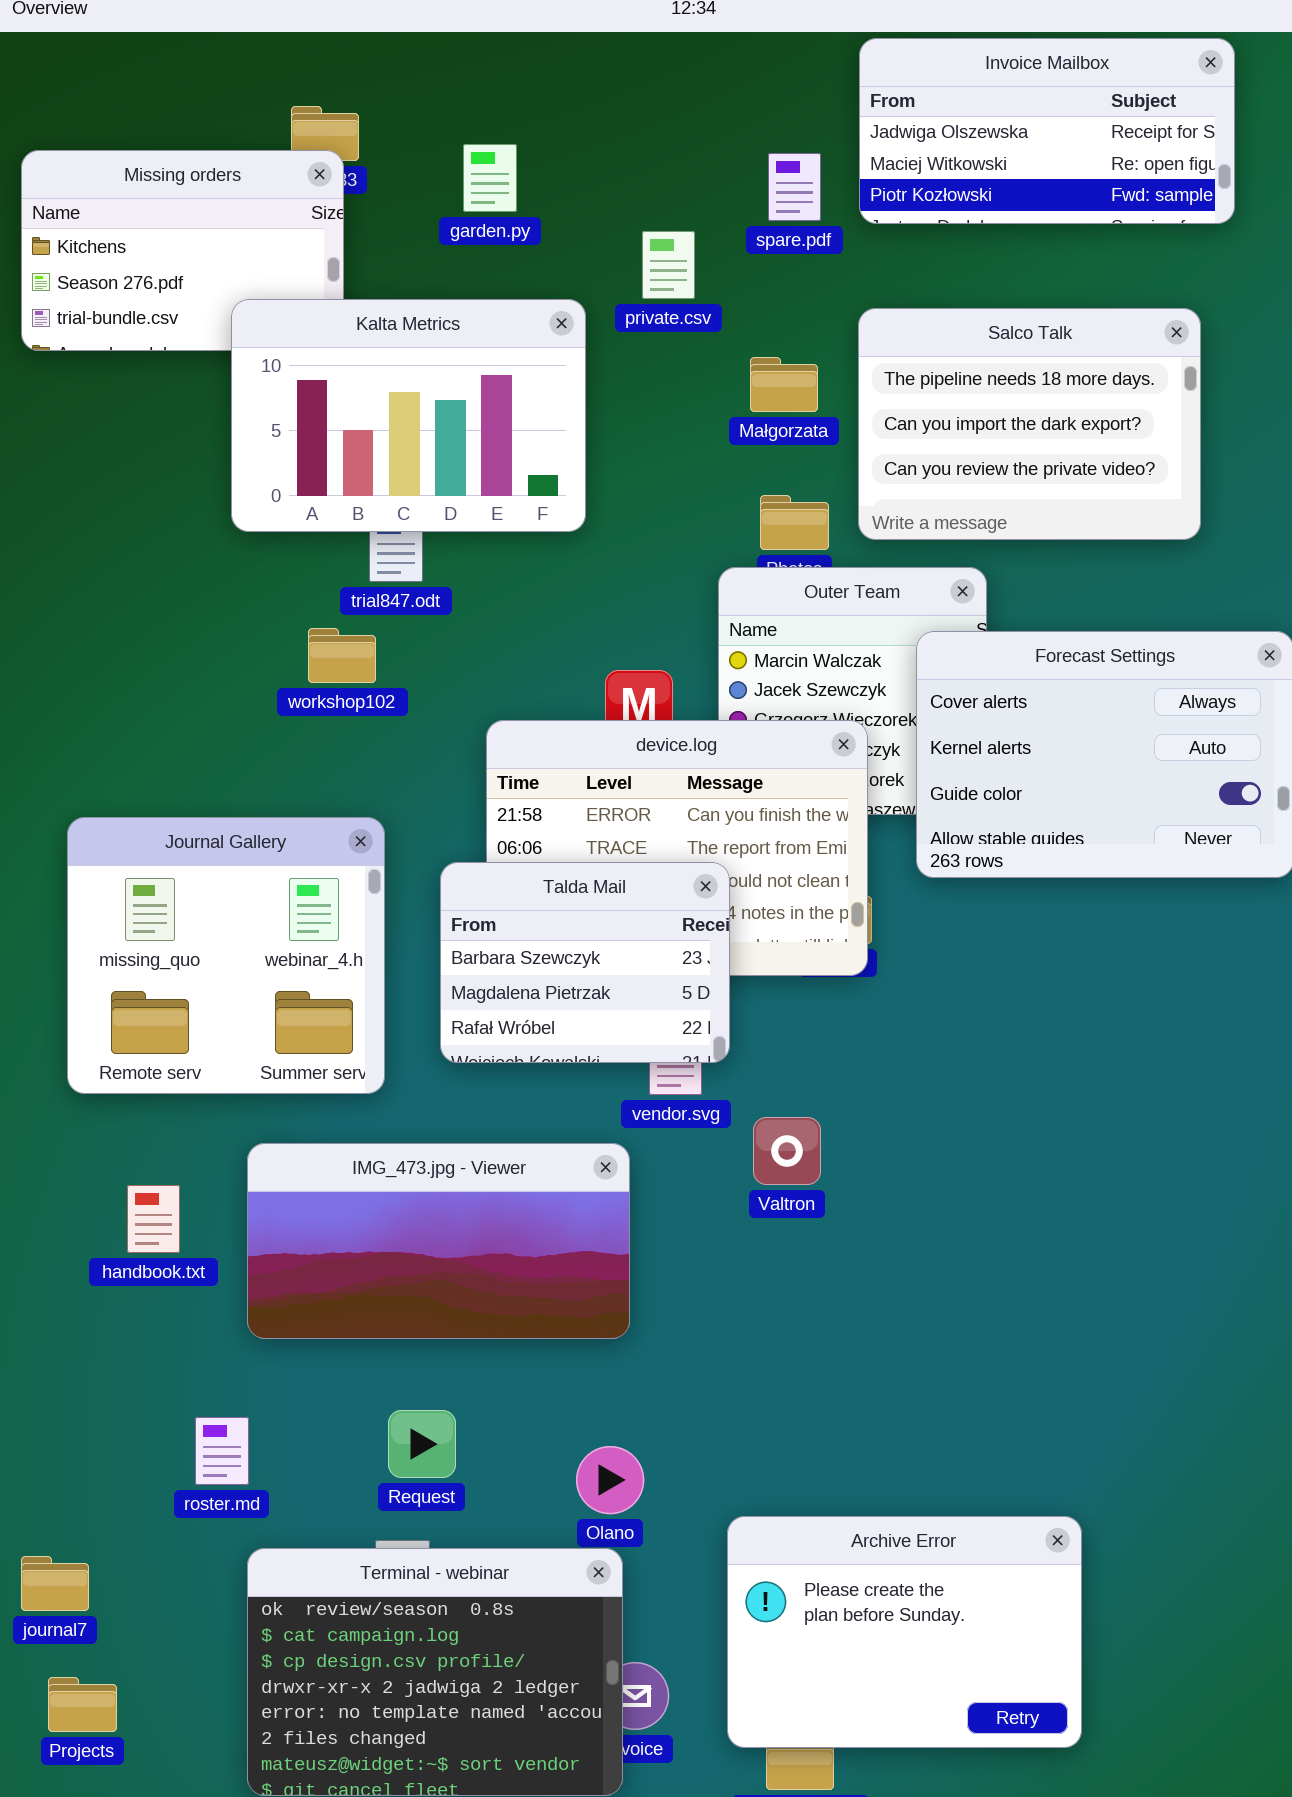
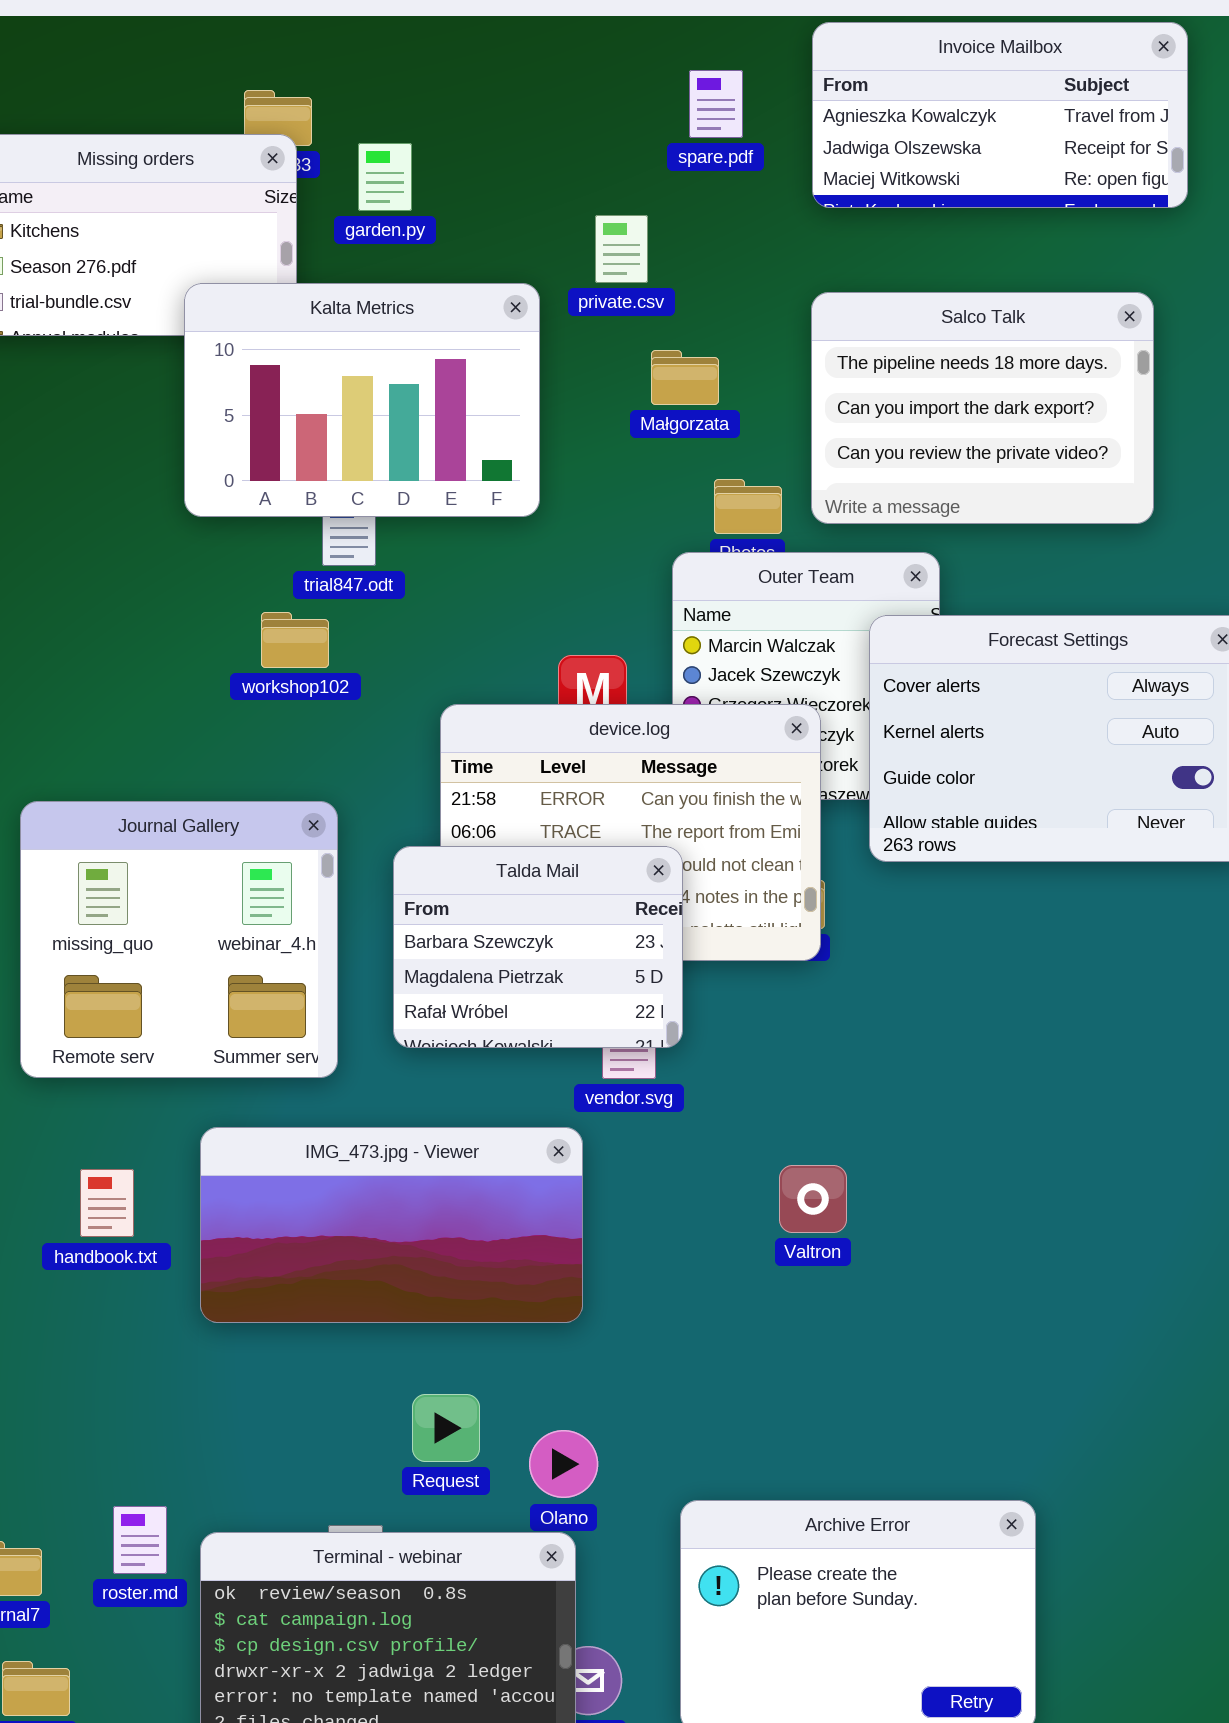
Invoice Mailbox: [859,38,1235,224] -> [812,22,1188,208], scrolled up 1 row
garden.py: [463,144,517,212] -> [358,143,412,211], moved
spare.pdf: [768,153,821,221] -> [689,70,743,138], moved
Małgorzata: [750,357,818,412] -> [651,350,719,405], moved
Valtron: [753,1117,821,1185] -> [779,1165,847,1233], moved
Request: [388,1410,456,1478] -> [412,1394,480,1462], moved
roster.md: [195,1417,249,1485] -> [113,1506,167,1574], moved

